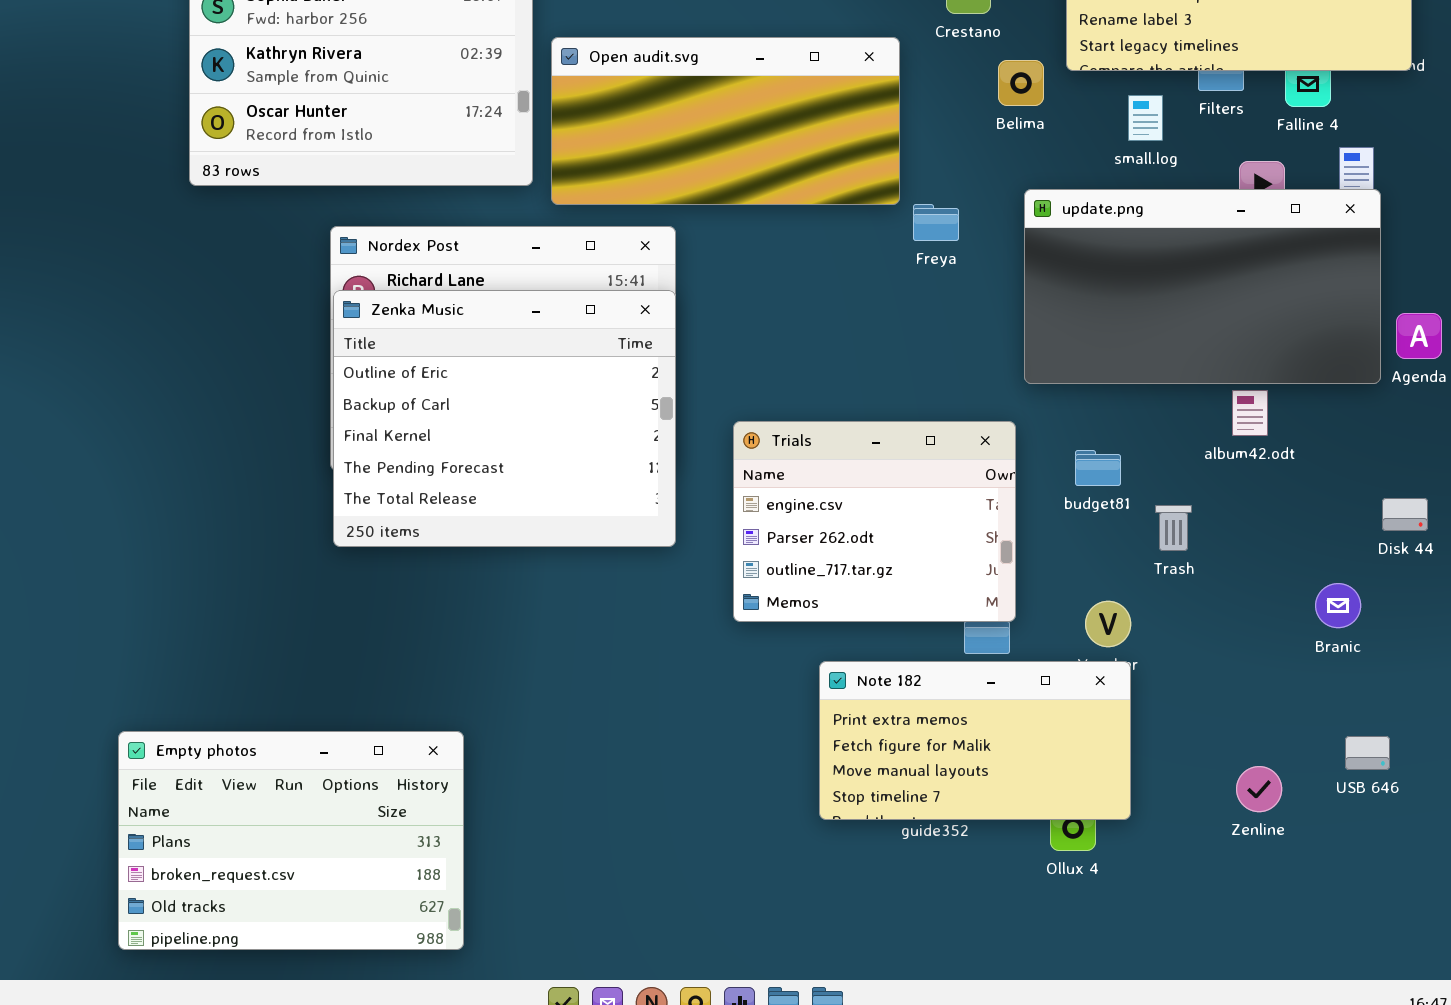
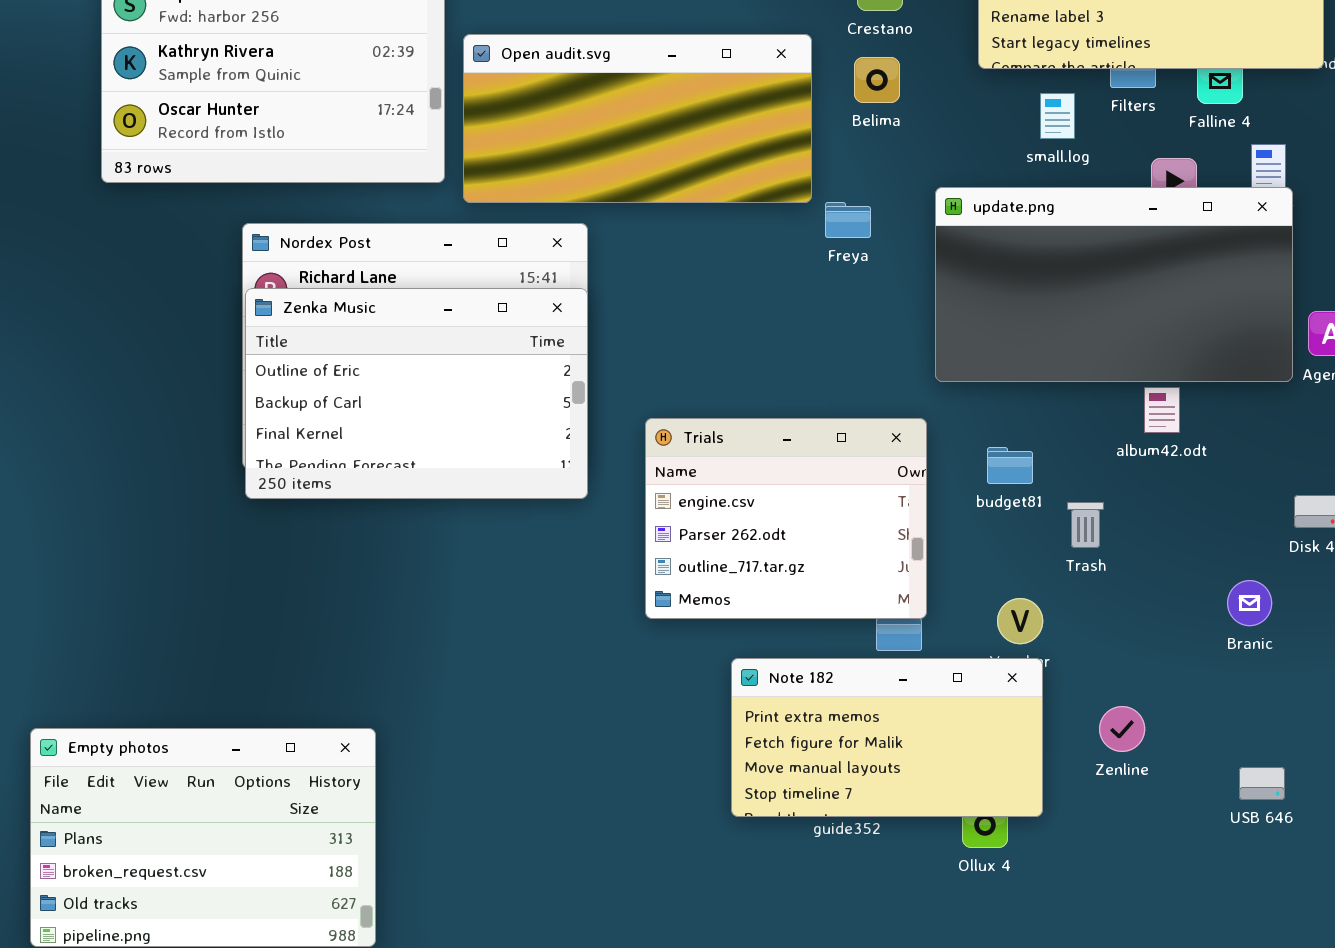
Belima: [998,60,1044,106] -> [854,57,900,103], moved
Zenka Music: [333,290,676,547] -> [245,288,588,499], resized
USB 646: [1345,736,1390,770] -> [1239,767,1285,800], moved
Zenline: [1236,766,1282,812] -> [1099,706,1145,752], moved

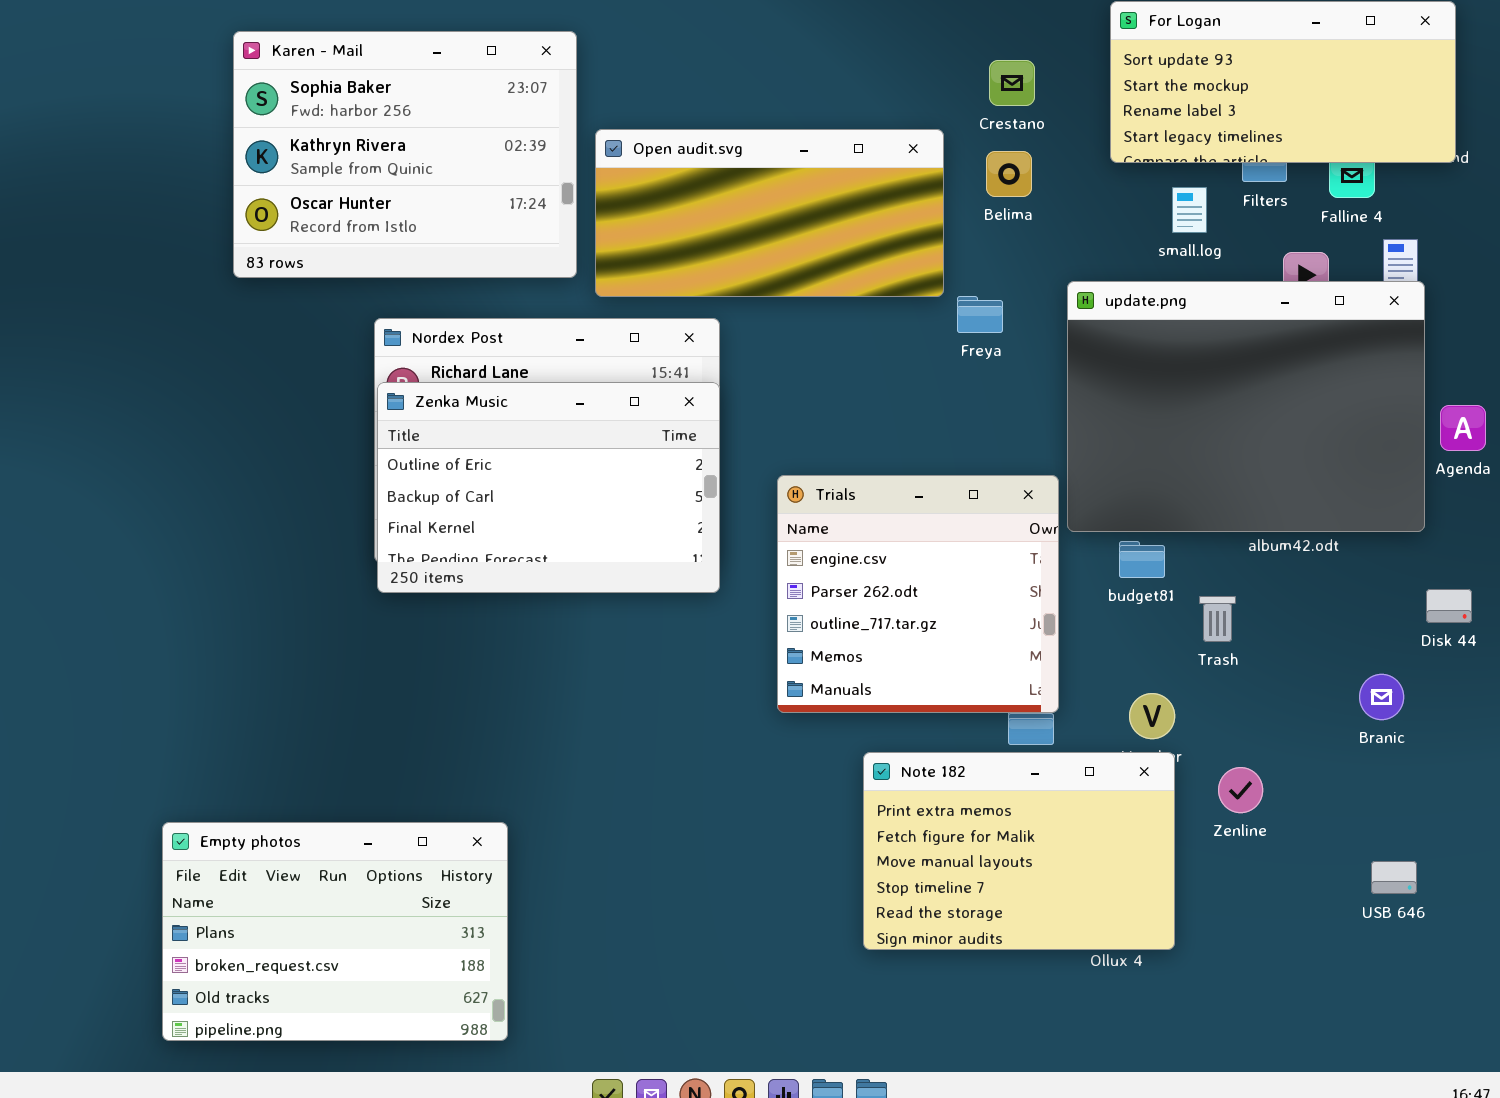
update.png: [935,187,1293,382] -> [1067,281,1425,532], resized
Trials: [645,418,927,619] -> [777,475,1059,713], resized
Note 182: [731,658,1043,817] -> [863,752,1175,950], resized
Zenline: [1099,706,1145,752] -> [1218,767,1263,813], moved

